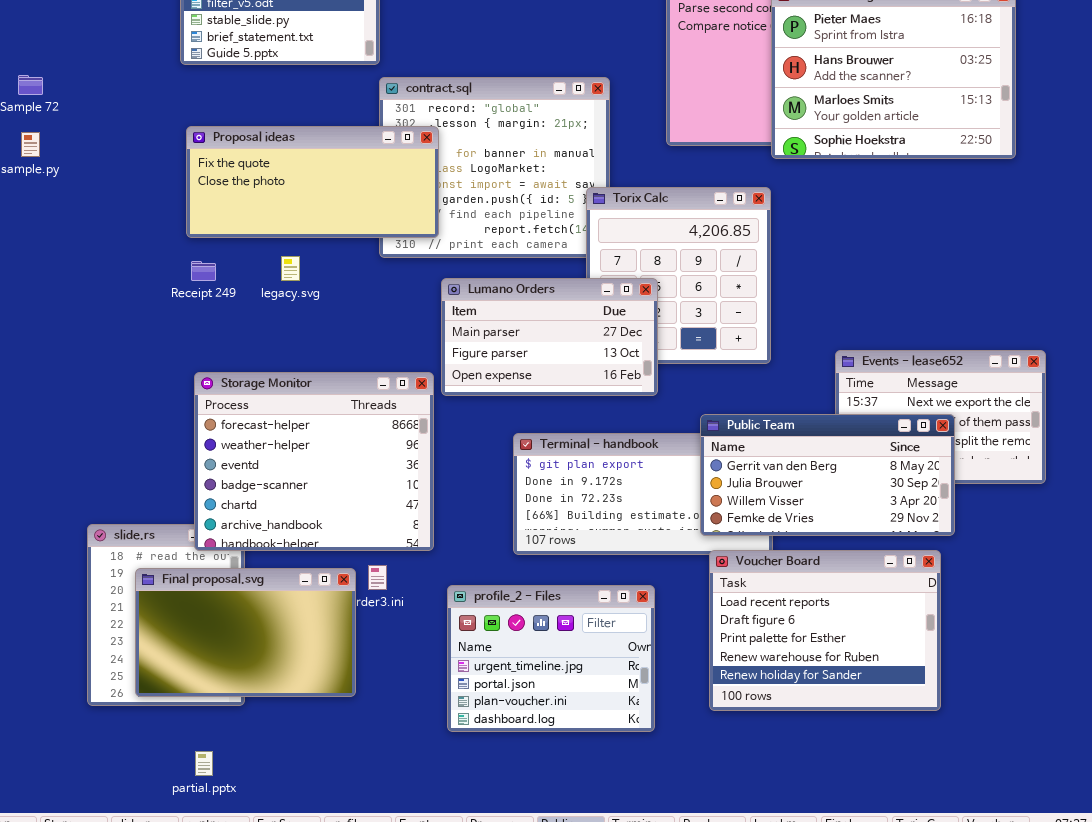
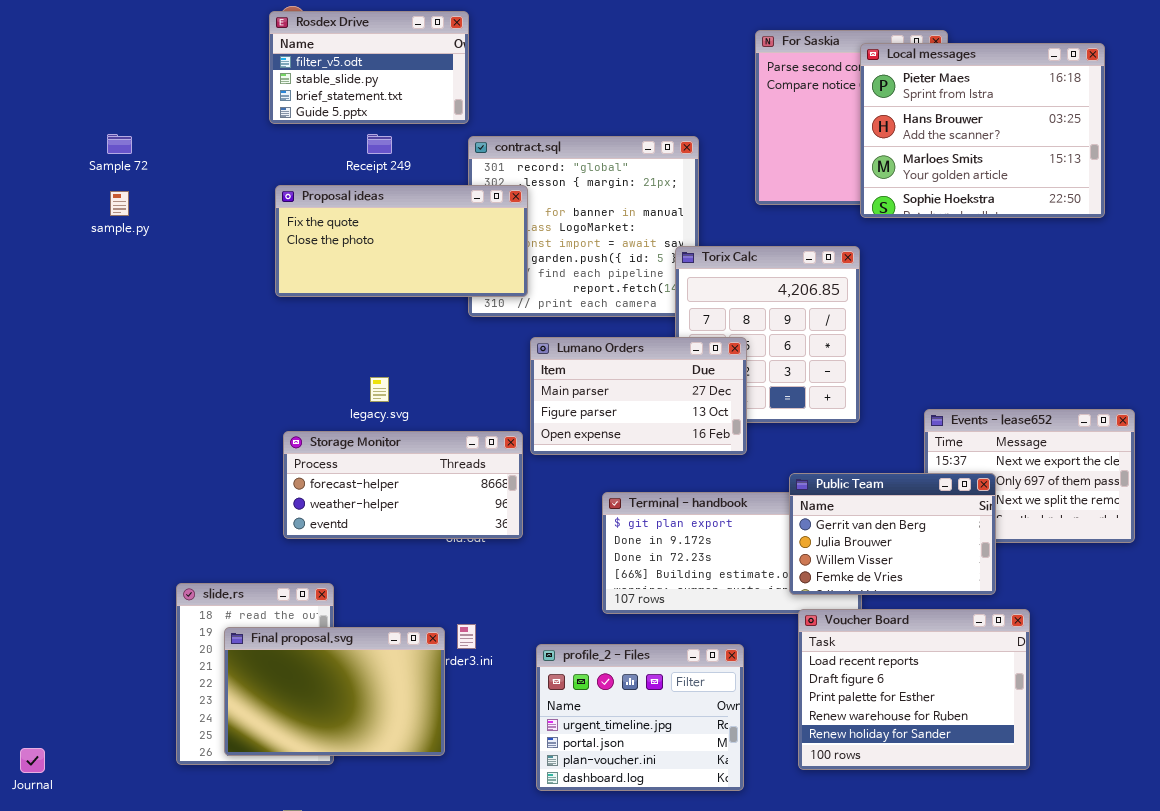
legacy.svg: [281,256,300,281] -> [370,377,389,402], moved
Receipt 249: [191,261,216,281] -> [367,134,392,154], moved
Storage Monitor: [194,372,434,551] -> [283,431,523,539], resized
Public Team: [700,414,955,536] -> [789,473,996,595], resized

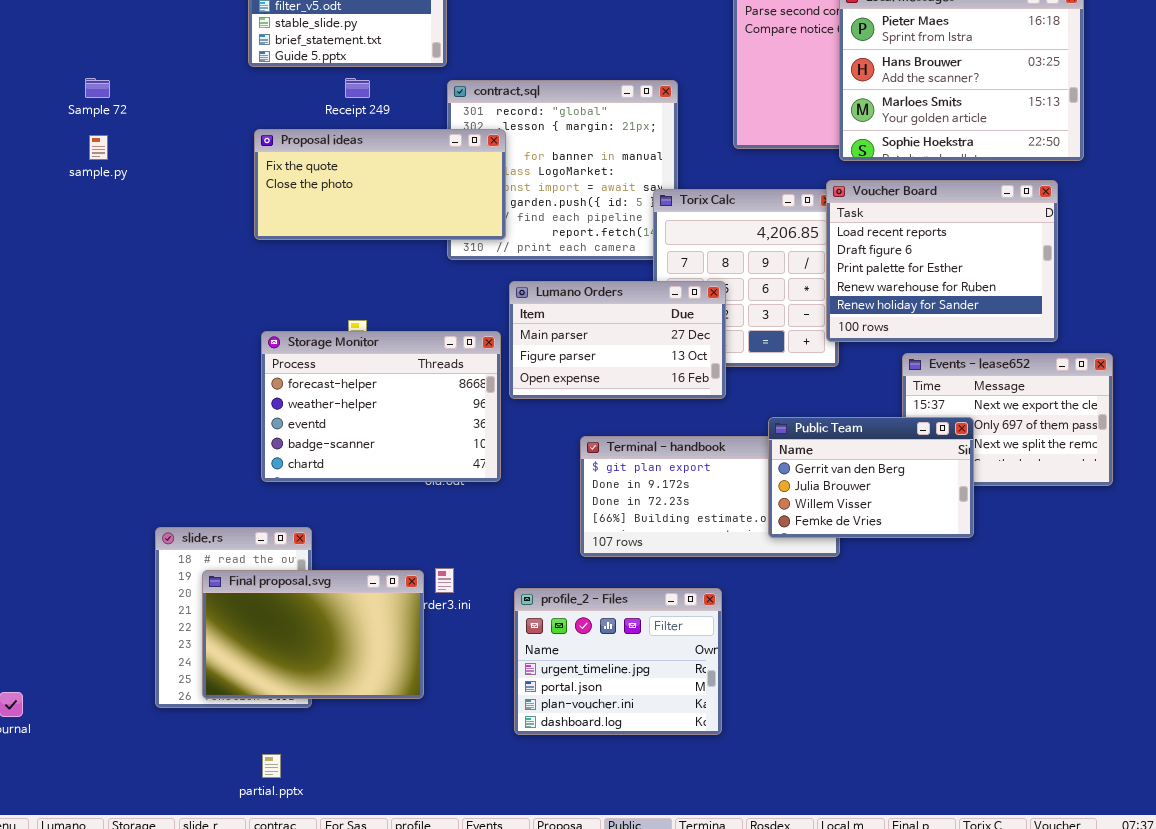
Storage Monitor: [283,431,523,539] -> [261,331,501,482], resized
Voucher Board: [798,609,1030,770] -> [826,180,1058,342], moved

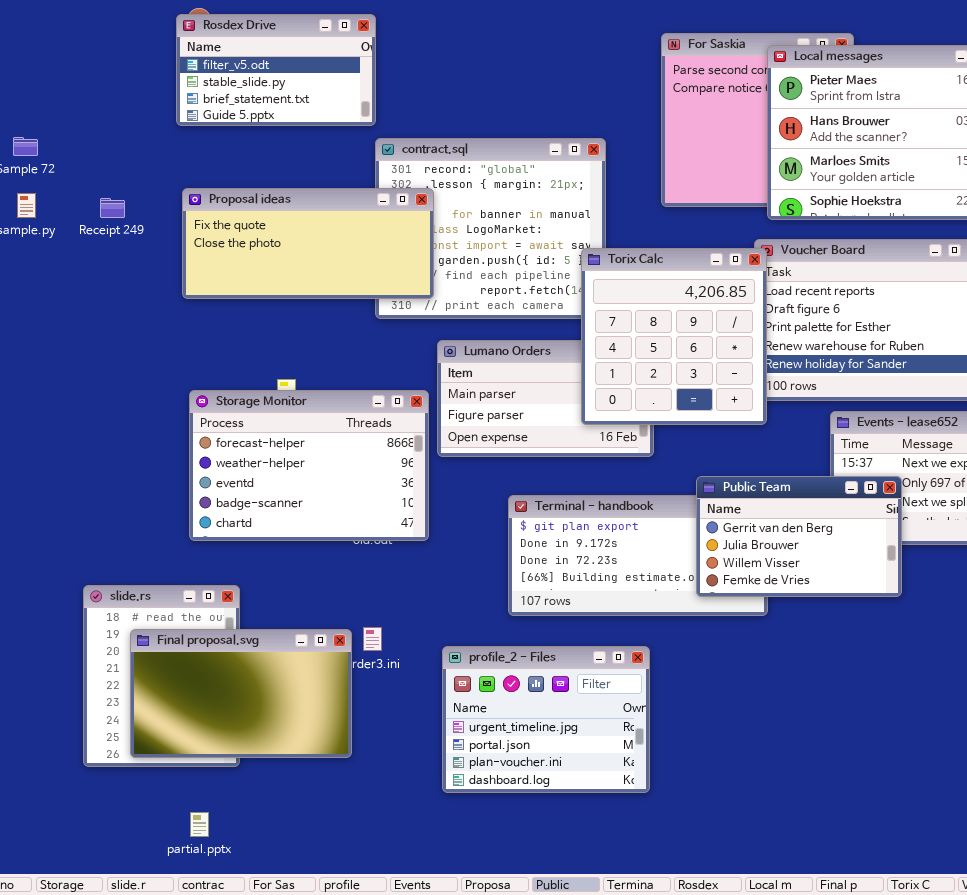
Receipt 249: [345,78,370,98] -> [100,198,125,218], moved
Torix Calc: [653,189,839,367] -> [581,248,767,425], raised

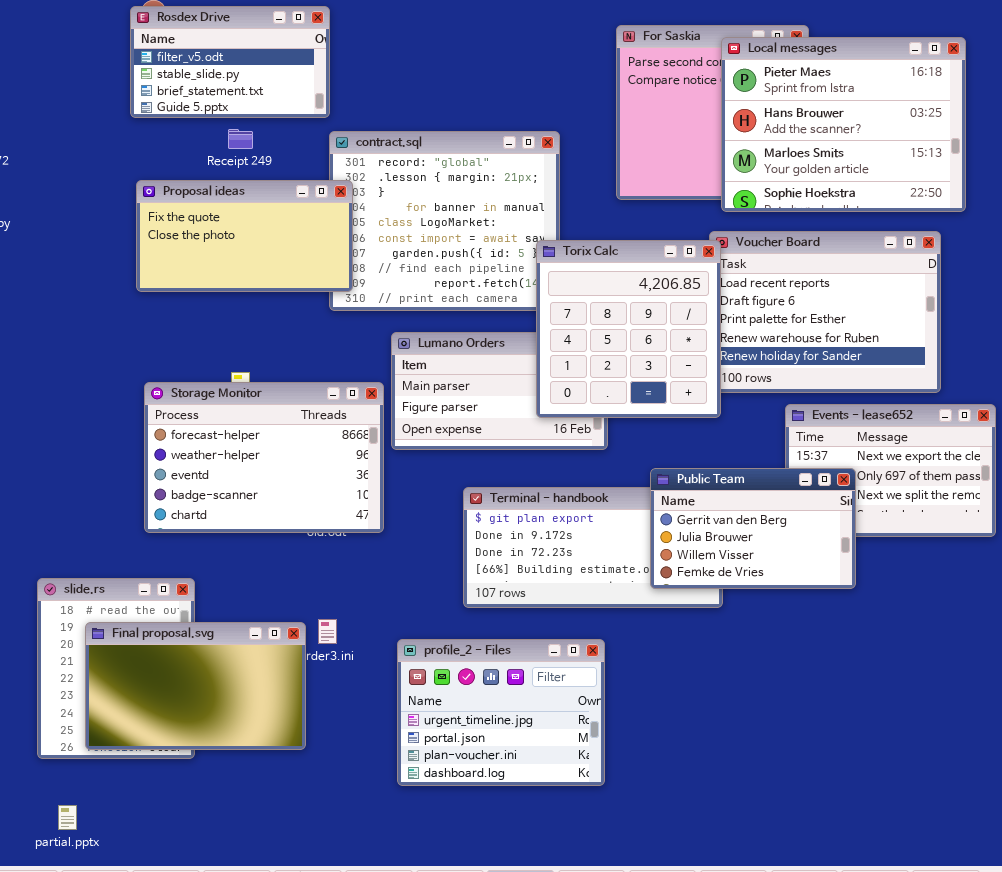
Proposal ideas: [182,188,434,299] -> [136,180,353,292], resized
Receipt 249: [100,198,125,218] -> [228,129,253,149], moved
partial.pptx: [190,812,209,837] -> [58,805,77,830], moved

